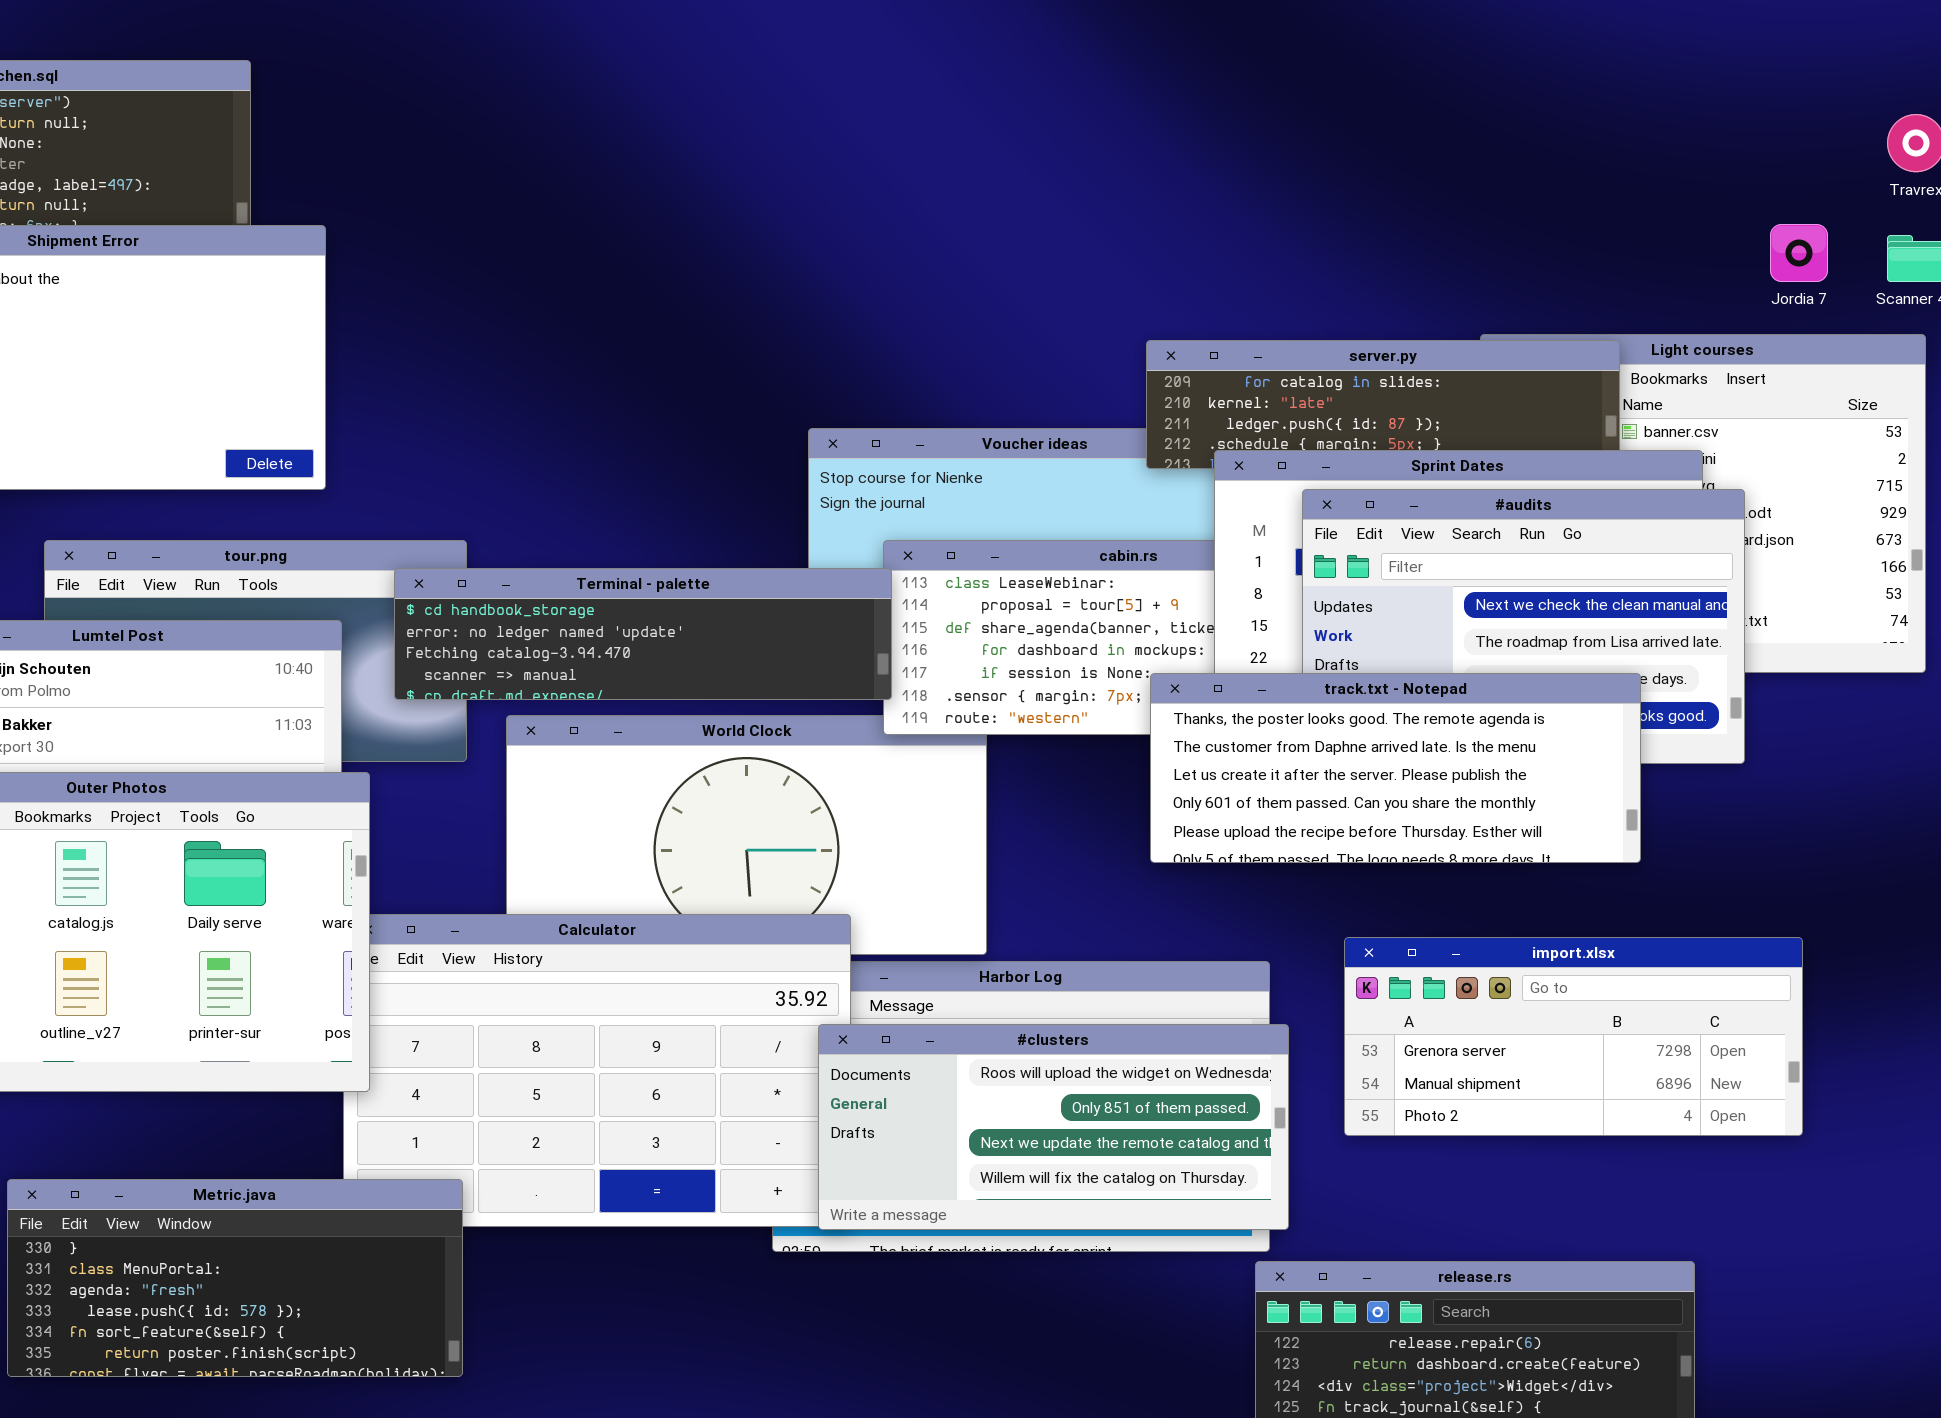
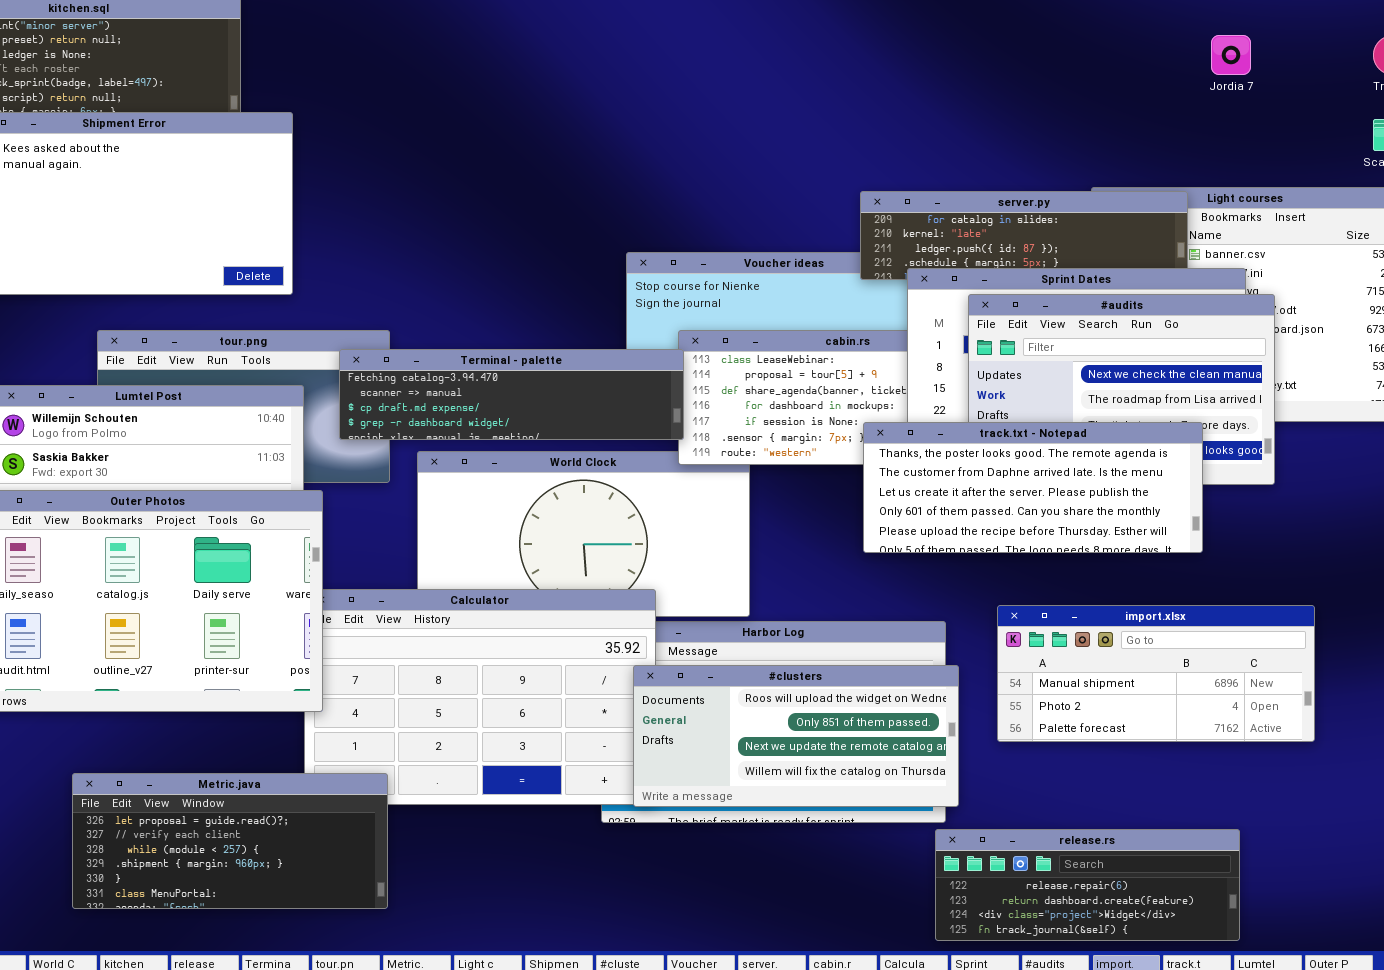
Jordia 7: [1770,224,1828,282] -> [1211,35,1251,75], moved
Terminal - palette: [394,568,892,700] -> [339,349,684,440], scrolled down 2 rows
import.xlsx: [1344,937,1803,1136] -> [997,605,1315,742], scrolled down 1 row
Metric.java: [7,1179,463,1377] -> [72,773,388,909], scrolled up 4 rows

